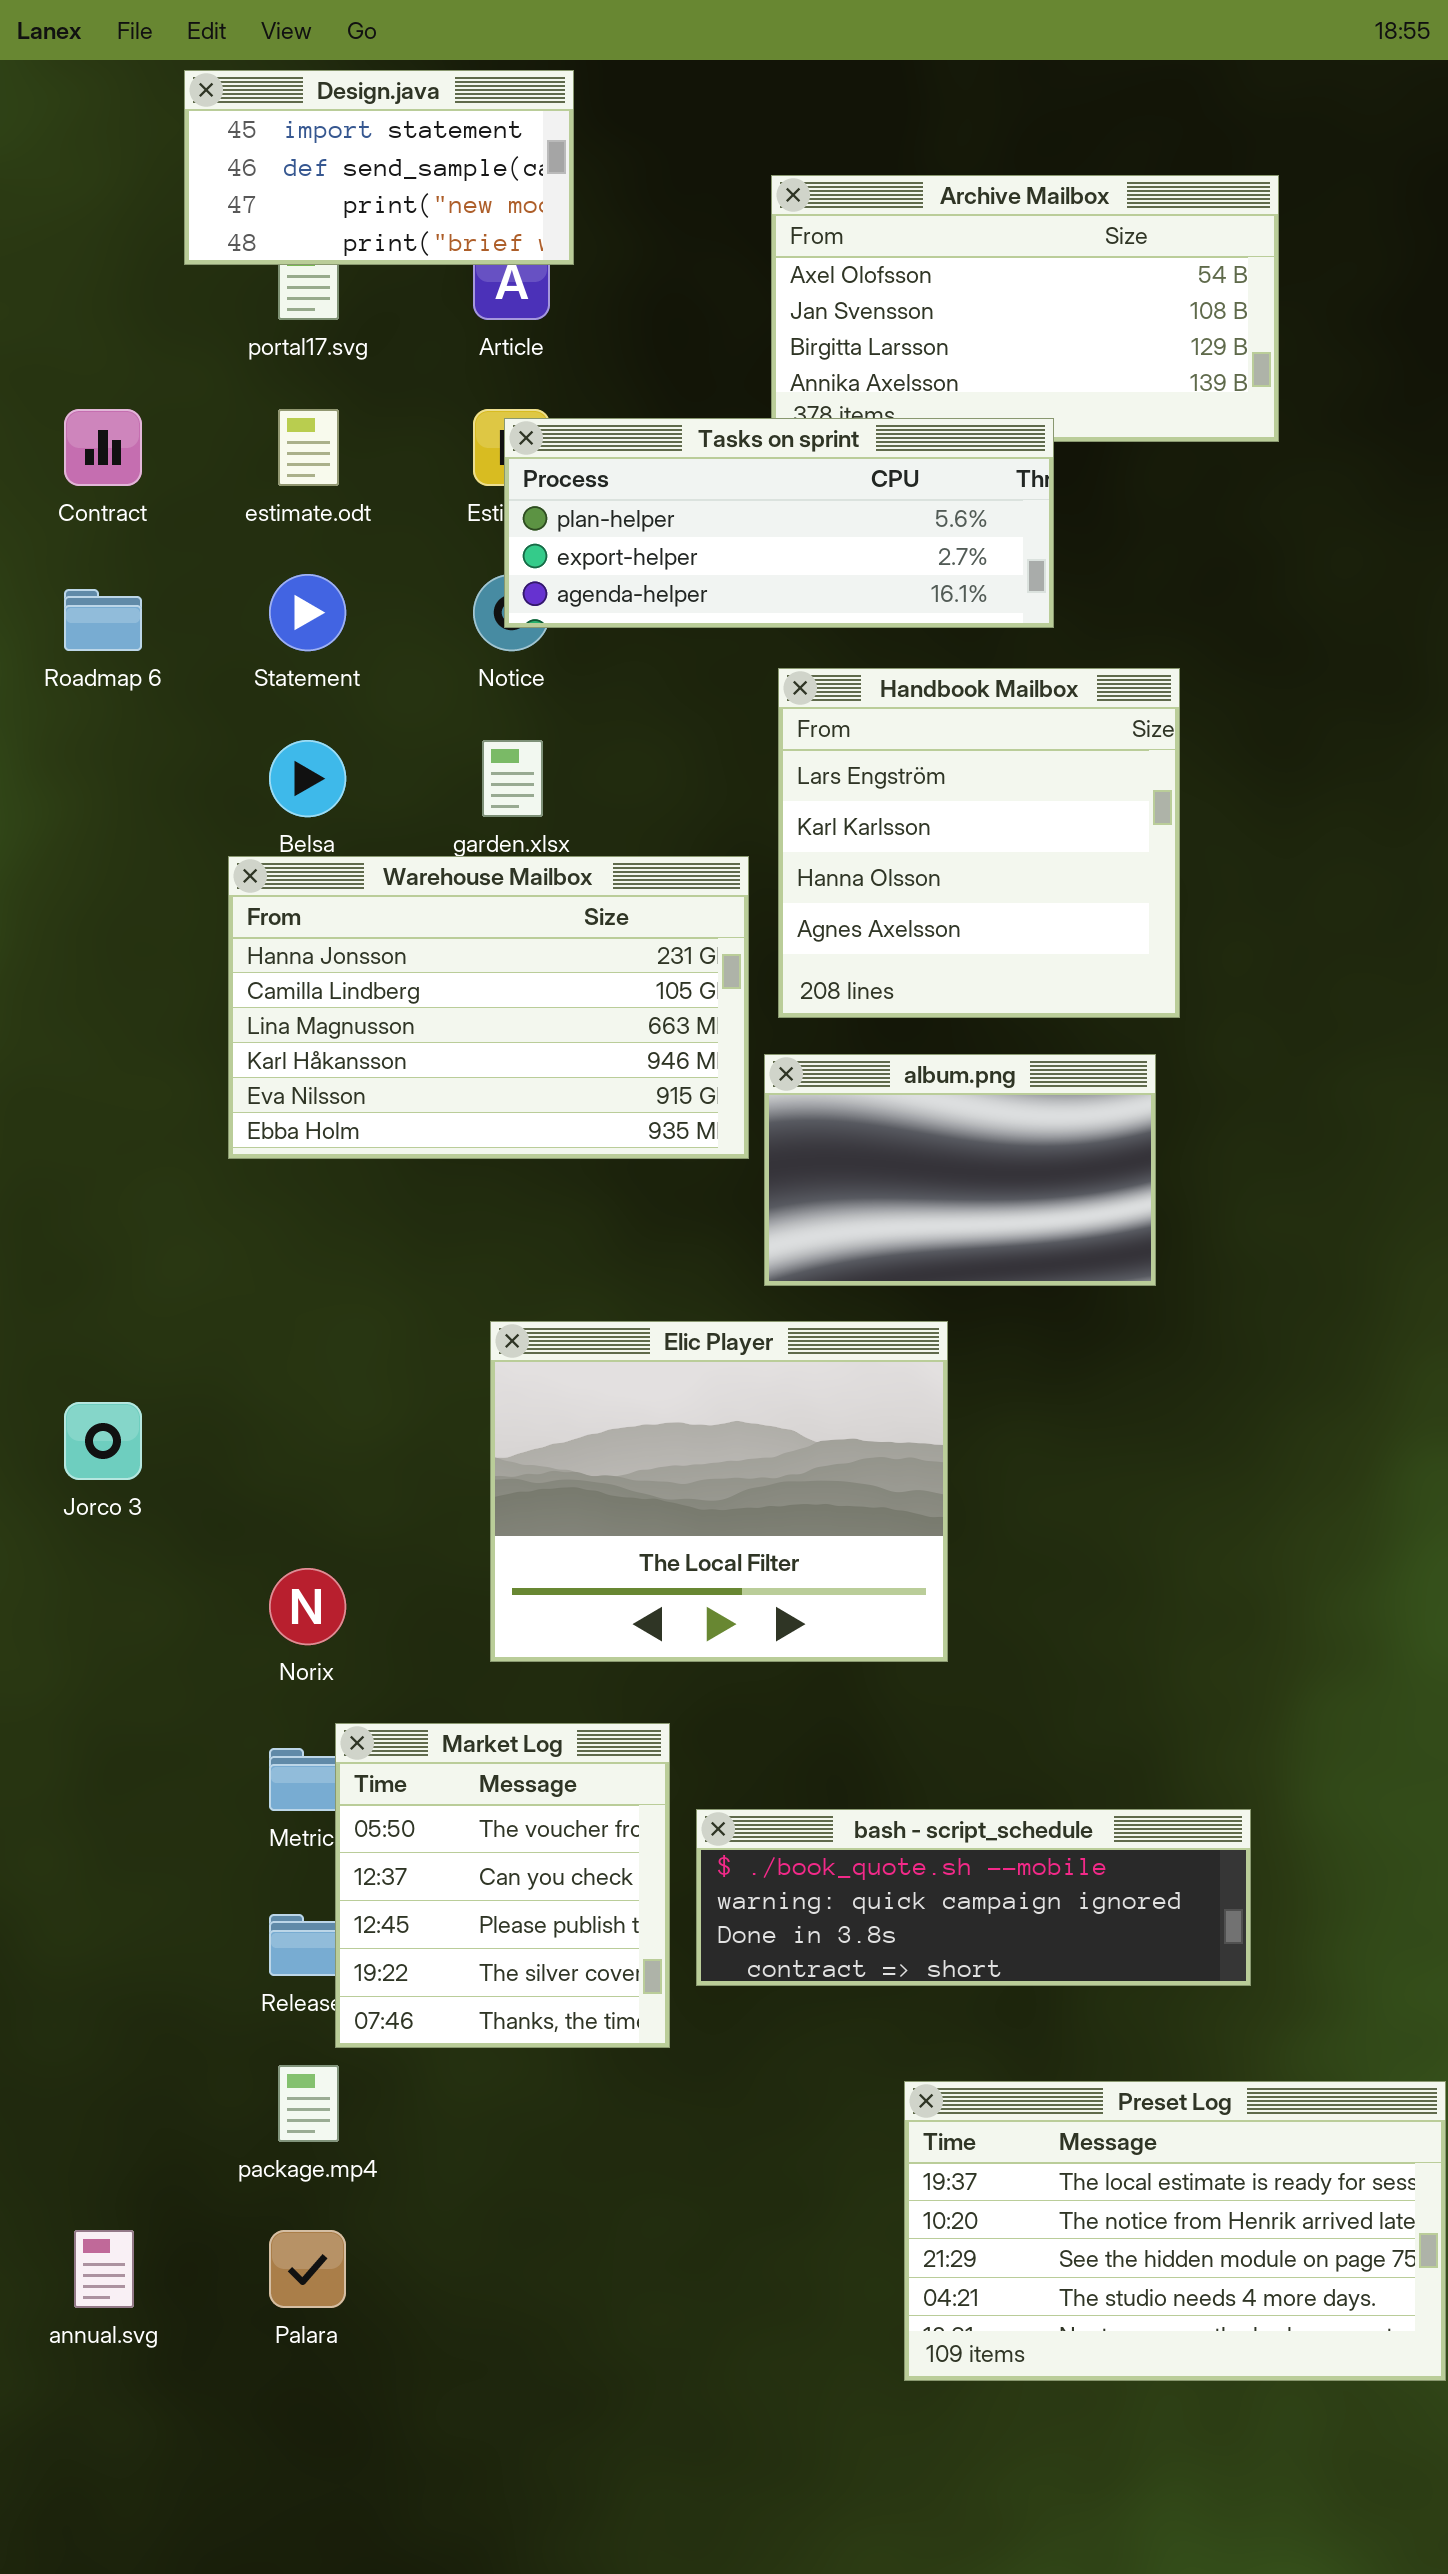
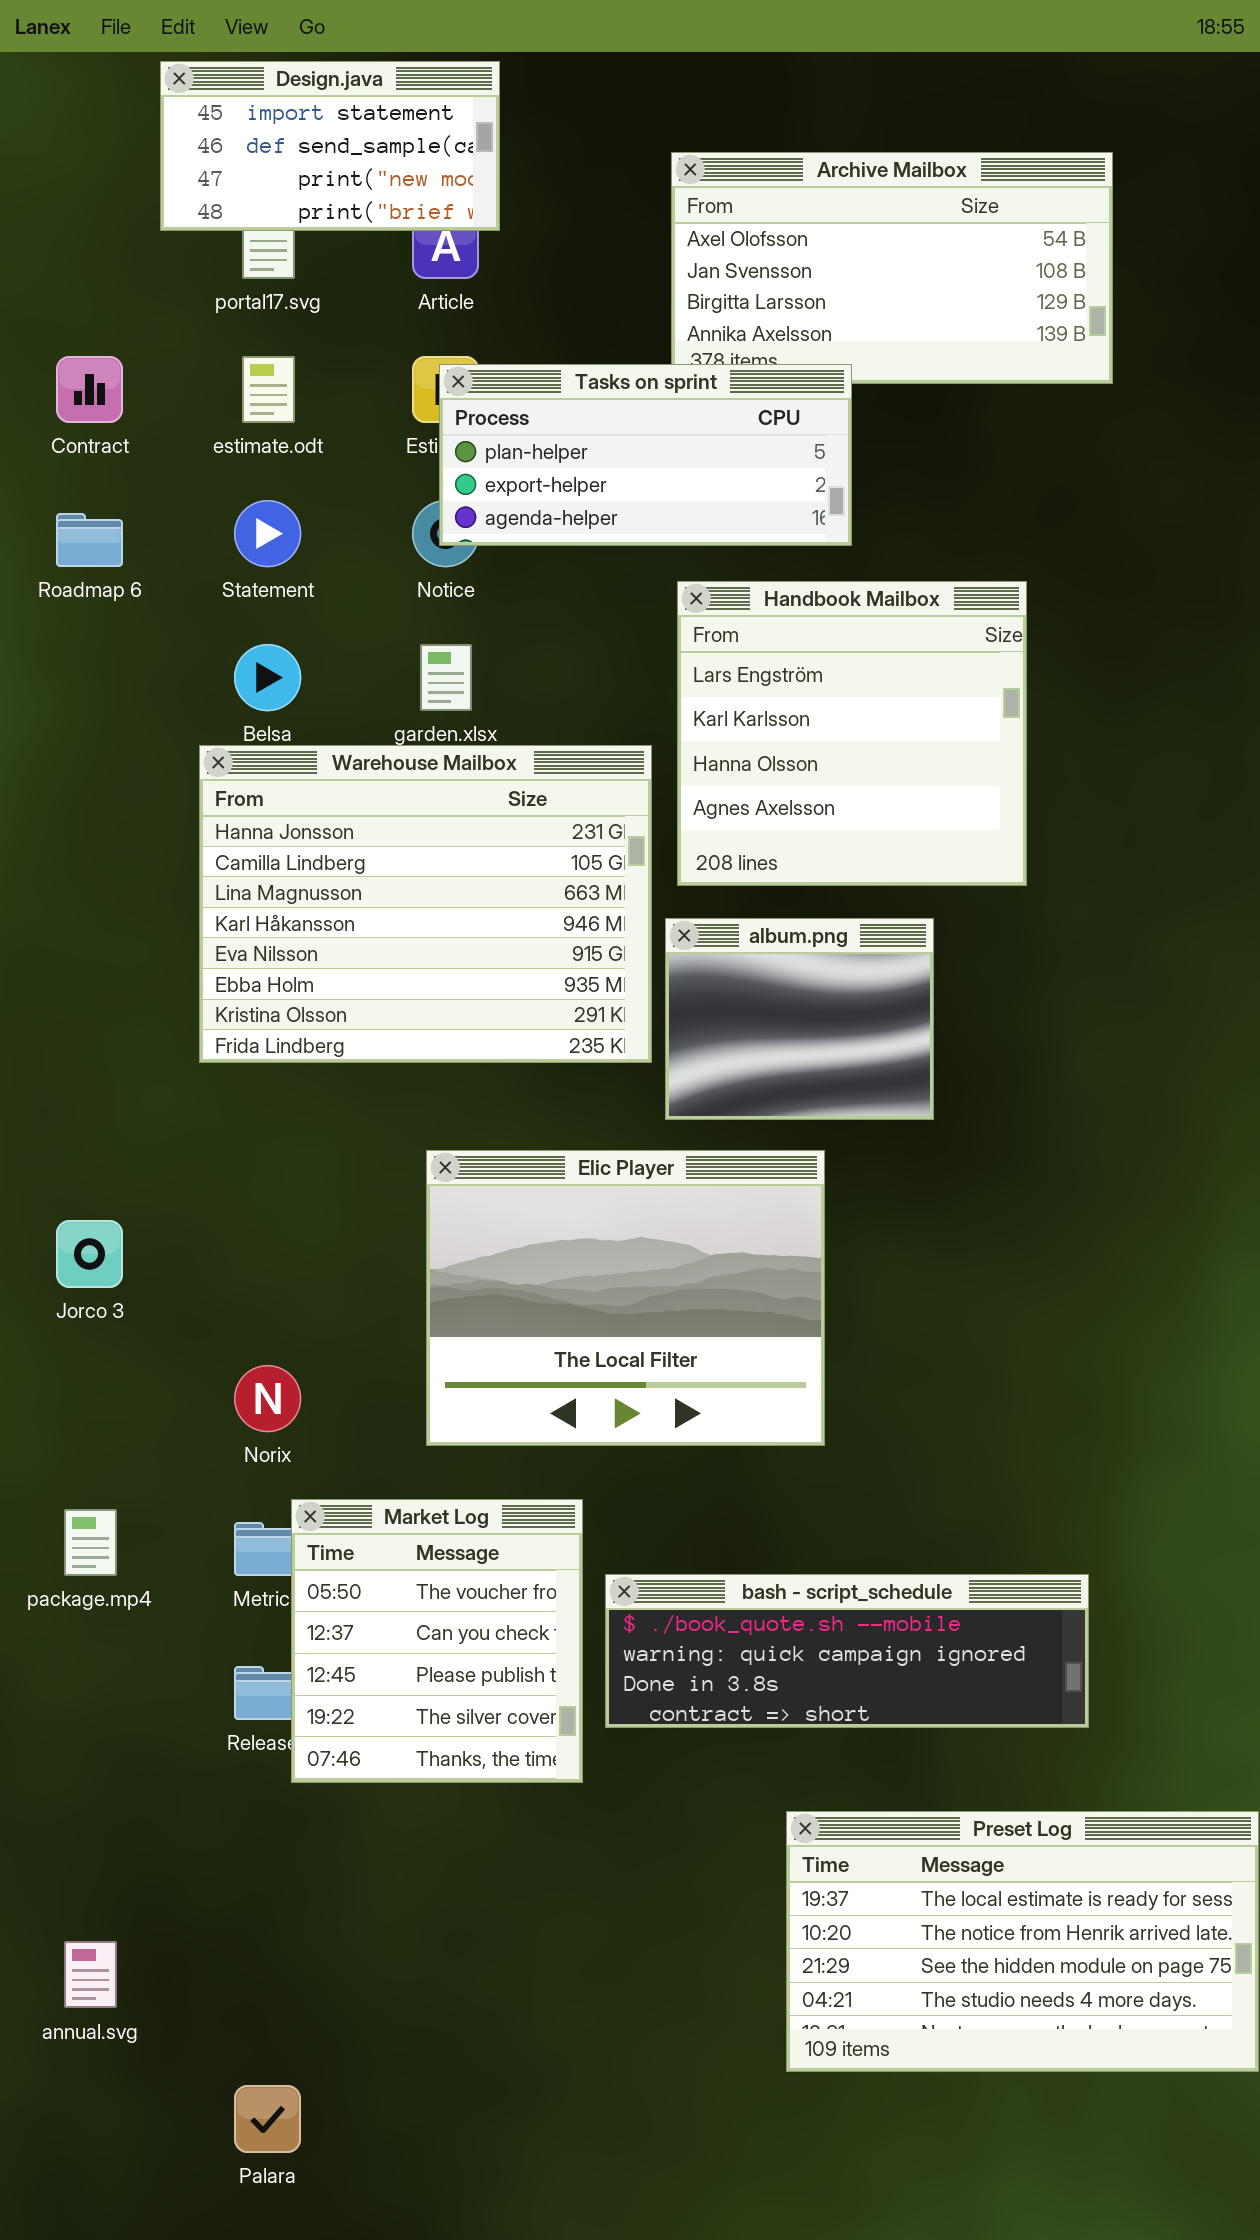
Tasks on sprint: [504,418,1054,628] -> [439,364,852,546], resized
Warehouse Mailbox: [228,856,749,1159] -> [199,745,652,1063], resized
album.png: [764,1054,1156,1286] -> [665,918,934,1120], resized
package.mp4: [278,2065,339,2142] -> [64,1509,117,1576], moved
Palara: [269,2230,346,2308] -> [234,2085,301,2153], moved

